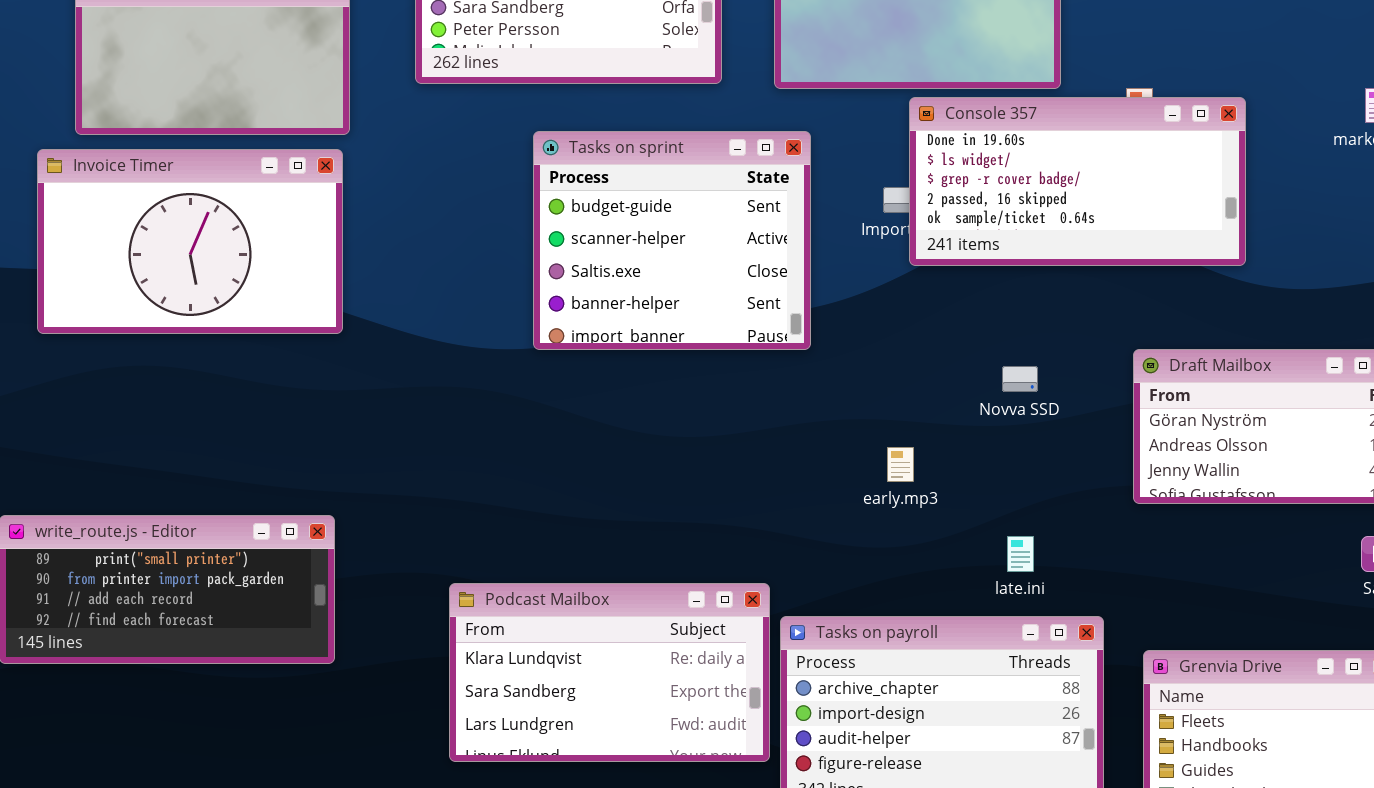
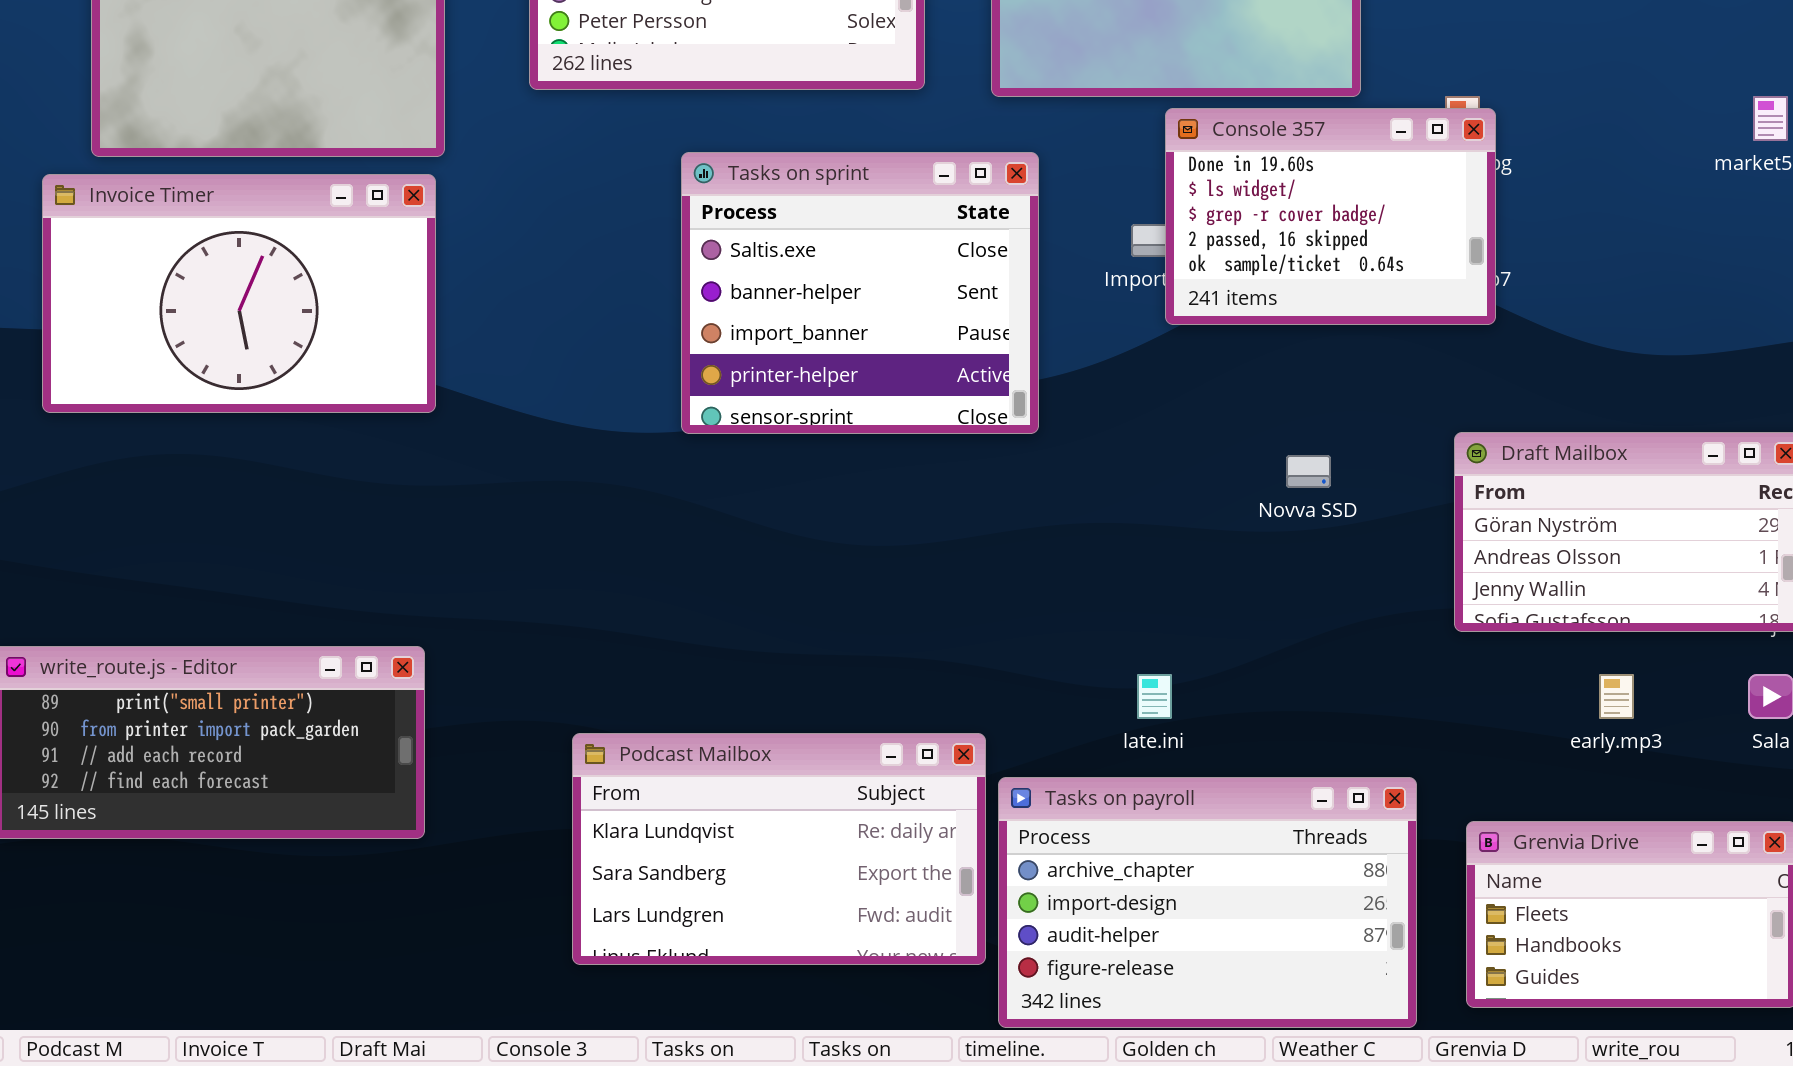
Console 357: [909,97,1246,266] -> [1165,108,1496,325], resized
Tasks on sprint: [533,131,811,350] -> [681,152,1039,434], scrolled down 2 rows
early.mp3: [887,447,914,482] -> [1599,674,1634,719], moved
late.ini: [1007,536,1034,572] -> [1137,674,1172,719], moved

